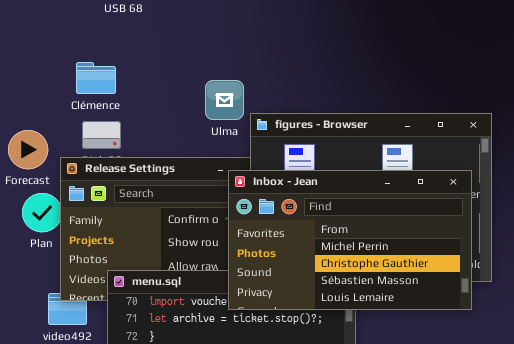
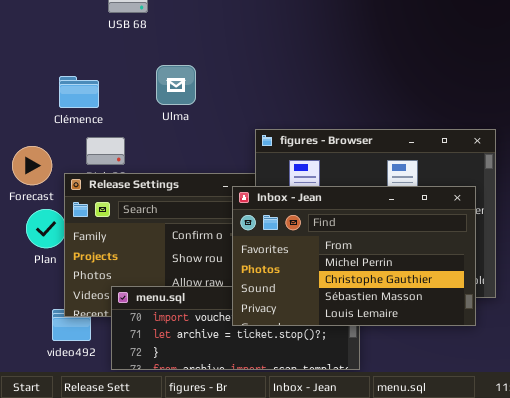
Clémence: [76,62,116,94] -> [59,76,99,108], moved
Ulma: [205,80,244,120] -> [156,65,196,105], moved

